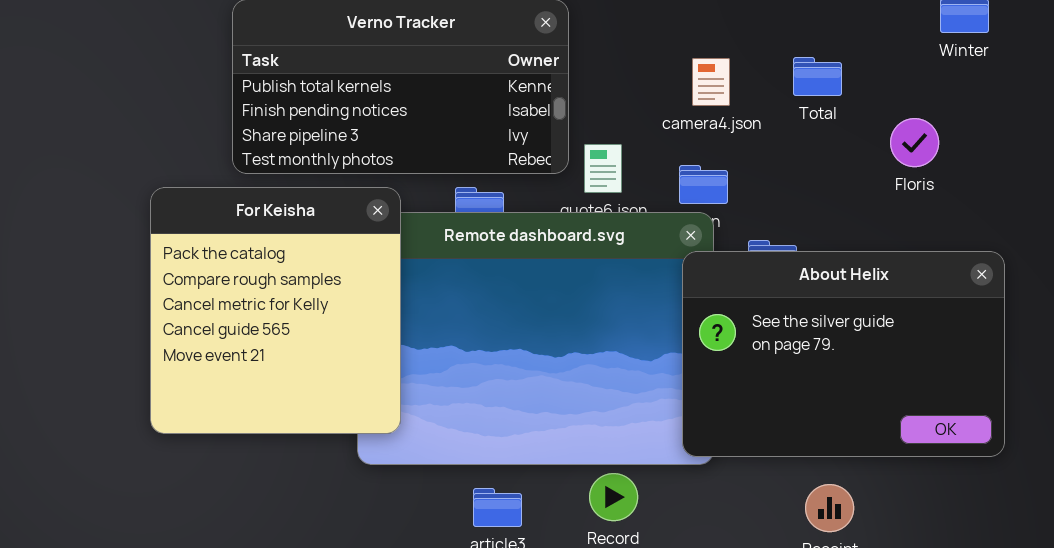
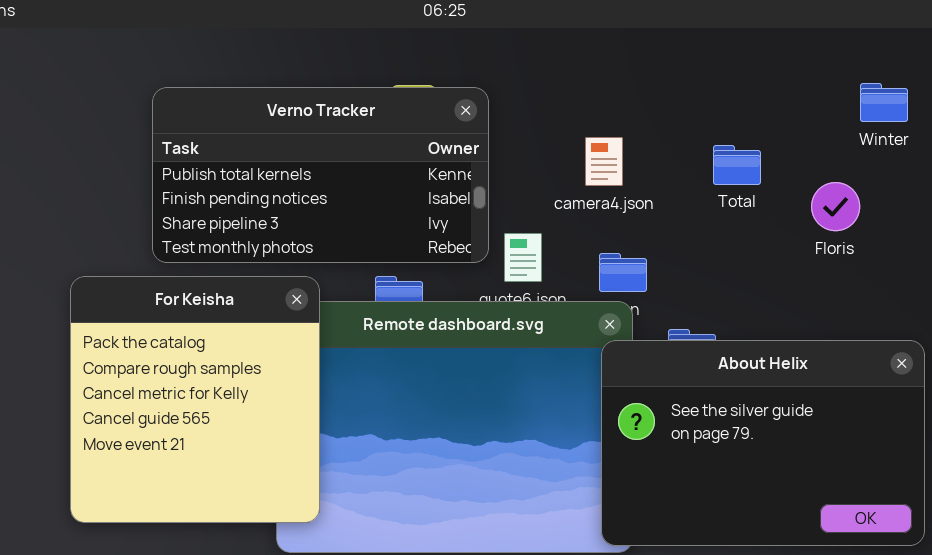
camera4.json: [692,58,730,106] -> [585,137,623,186], moved
Floris: [890,118,939,167] -> [811,182,860,231], moved

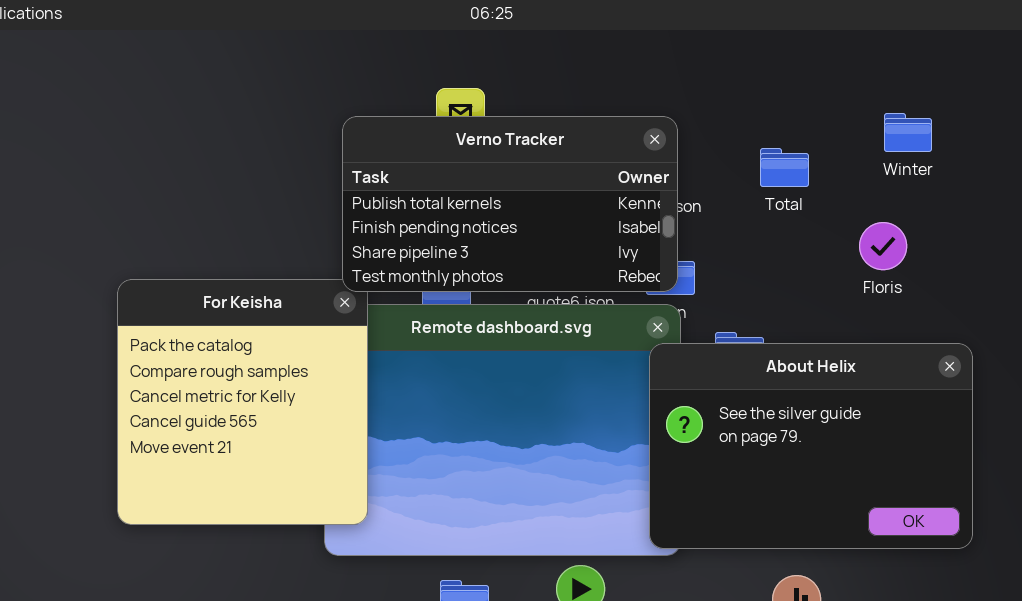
Winter: [860,83,908,122] -> [884,113,932,152], moved
Verno Tracker: [152,87,489,263] -> [342,116,678,292], moved
Floris: [811,182,860,231] -> [859,222,907,270], moved

